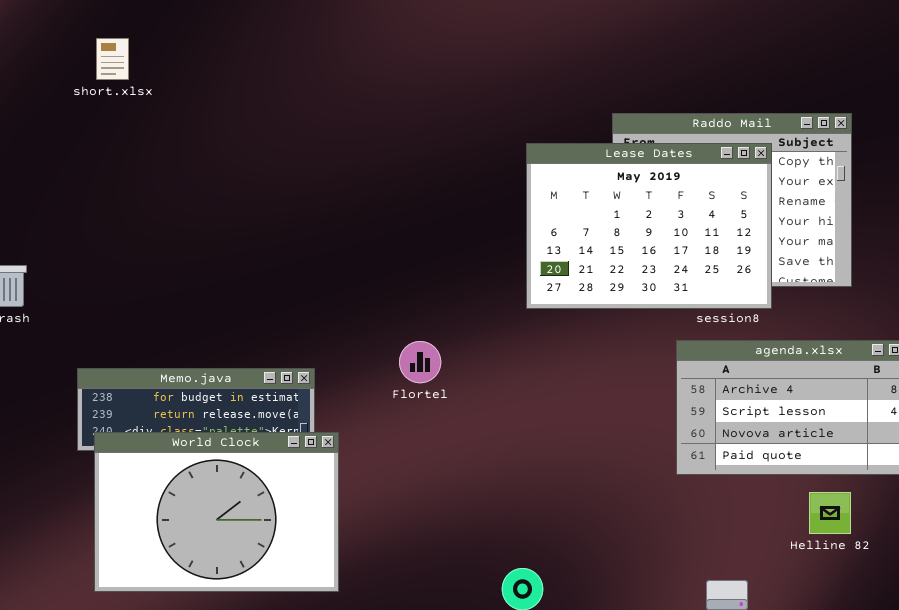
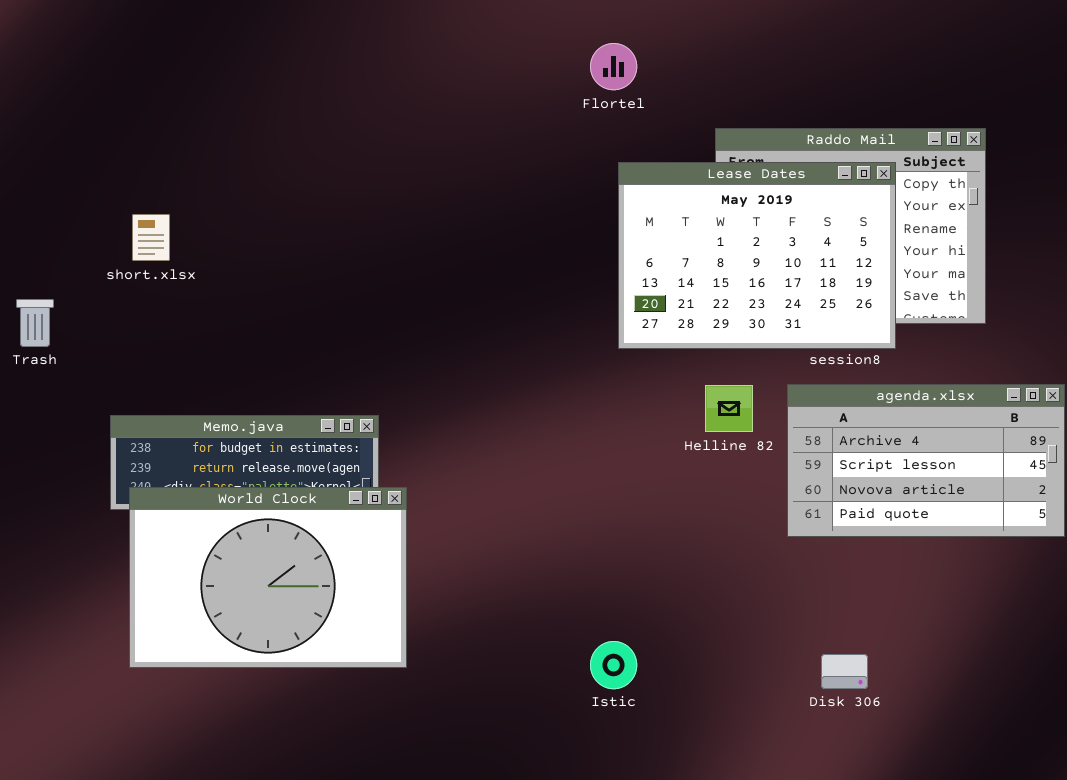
short.xlsx: [96,38,129,80] -> [132,214,170,261], moved
Flortel: [399,341,441,383] -> [590,43,637,90], moved
Helline 82: [809,492,851,534] -> [705,385,753,432], moved

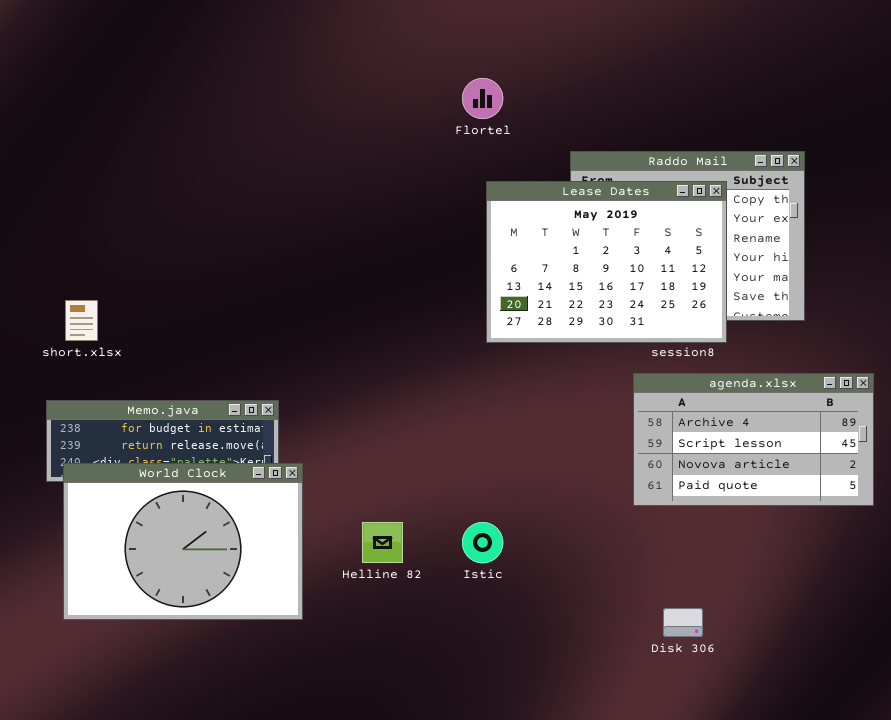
short.xlsx: [132,214,170,261] -> [65,300,98,341], moved
Helline 82: [705,385,753,432] -> [362,522,403,563], moved
Istic: [590,641,637,689] -> [462,522,503,563], moved

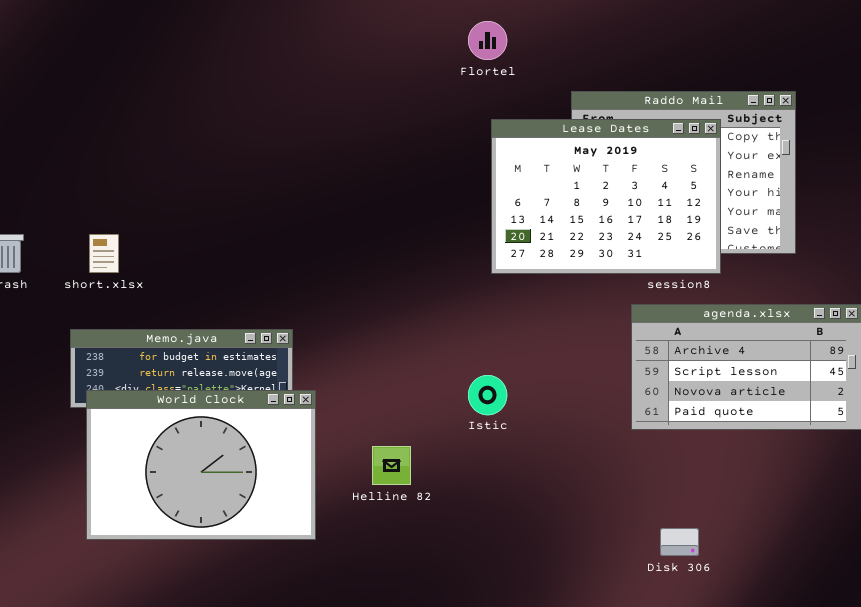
Istic: [462,522,503,563] -> [468,375,507,415], moved

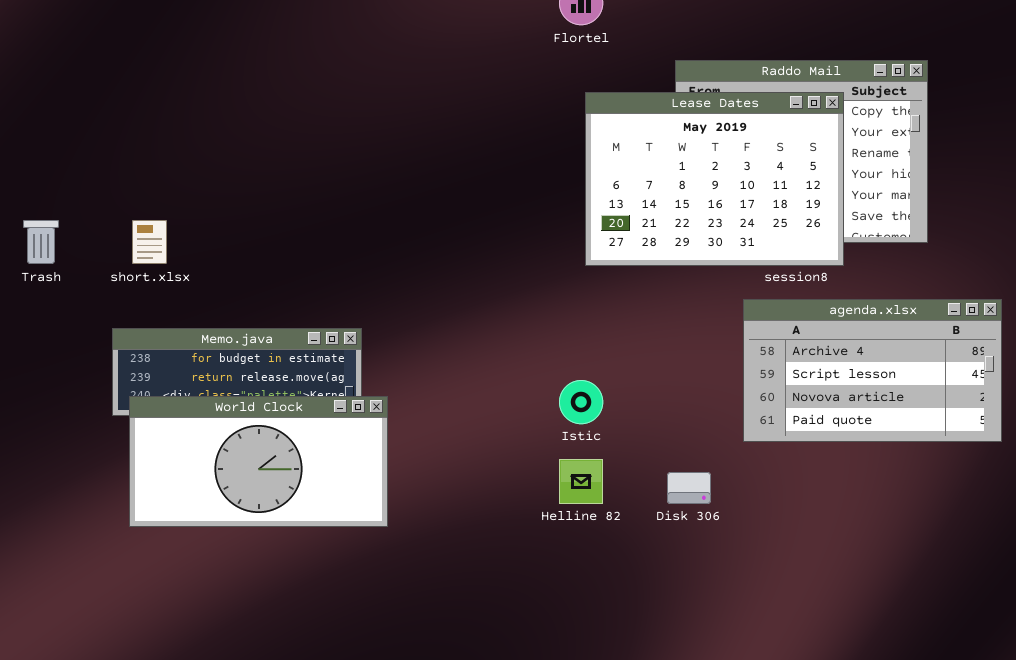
World Clock: [86,390,316,540] -> [129,396,388,527], resized
Helline 82: [372,446,411,485] -> [559,459,603,504], moved
Disk 306: [660,528,699,556] -> [667,472,711,504], moved

